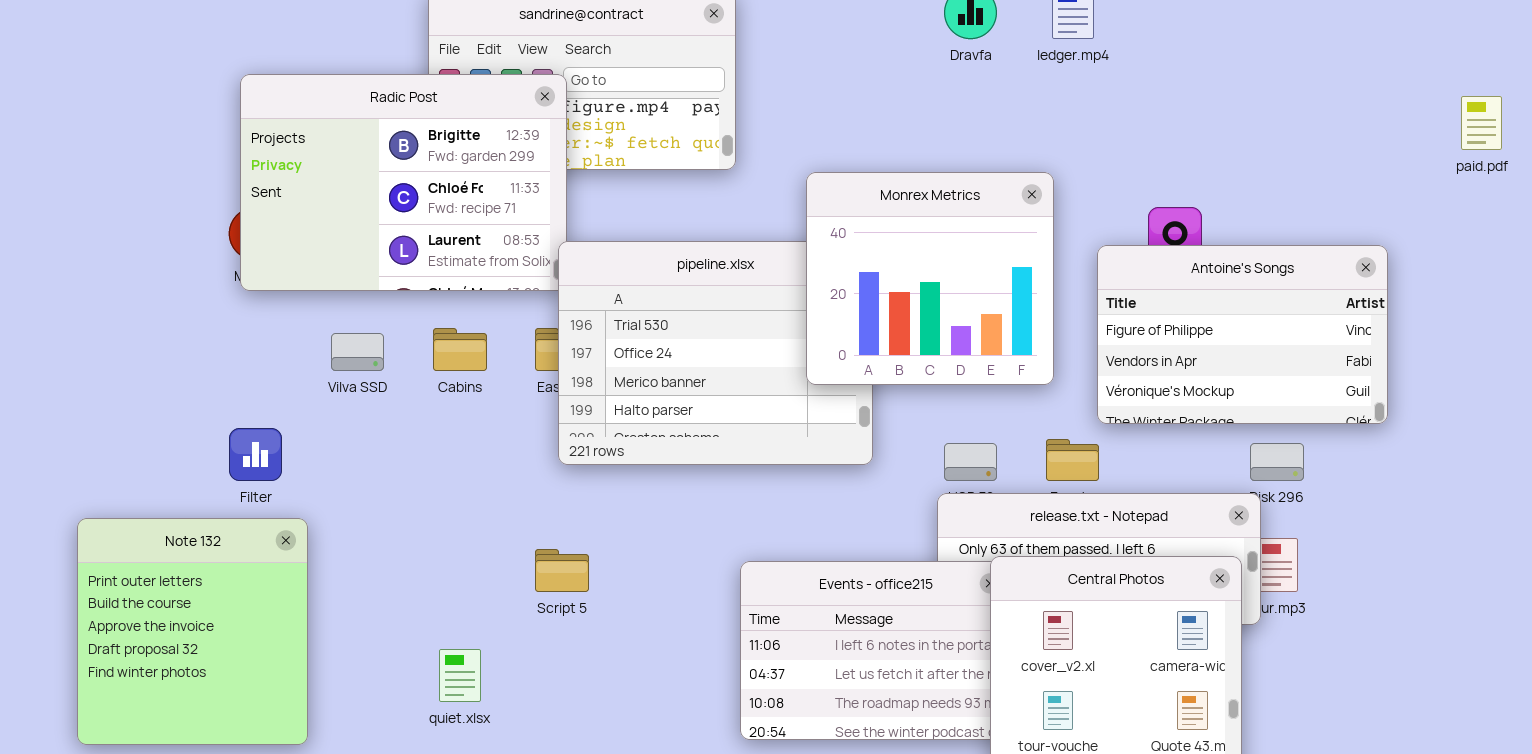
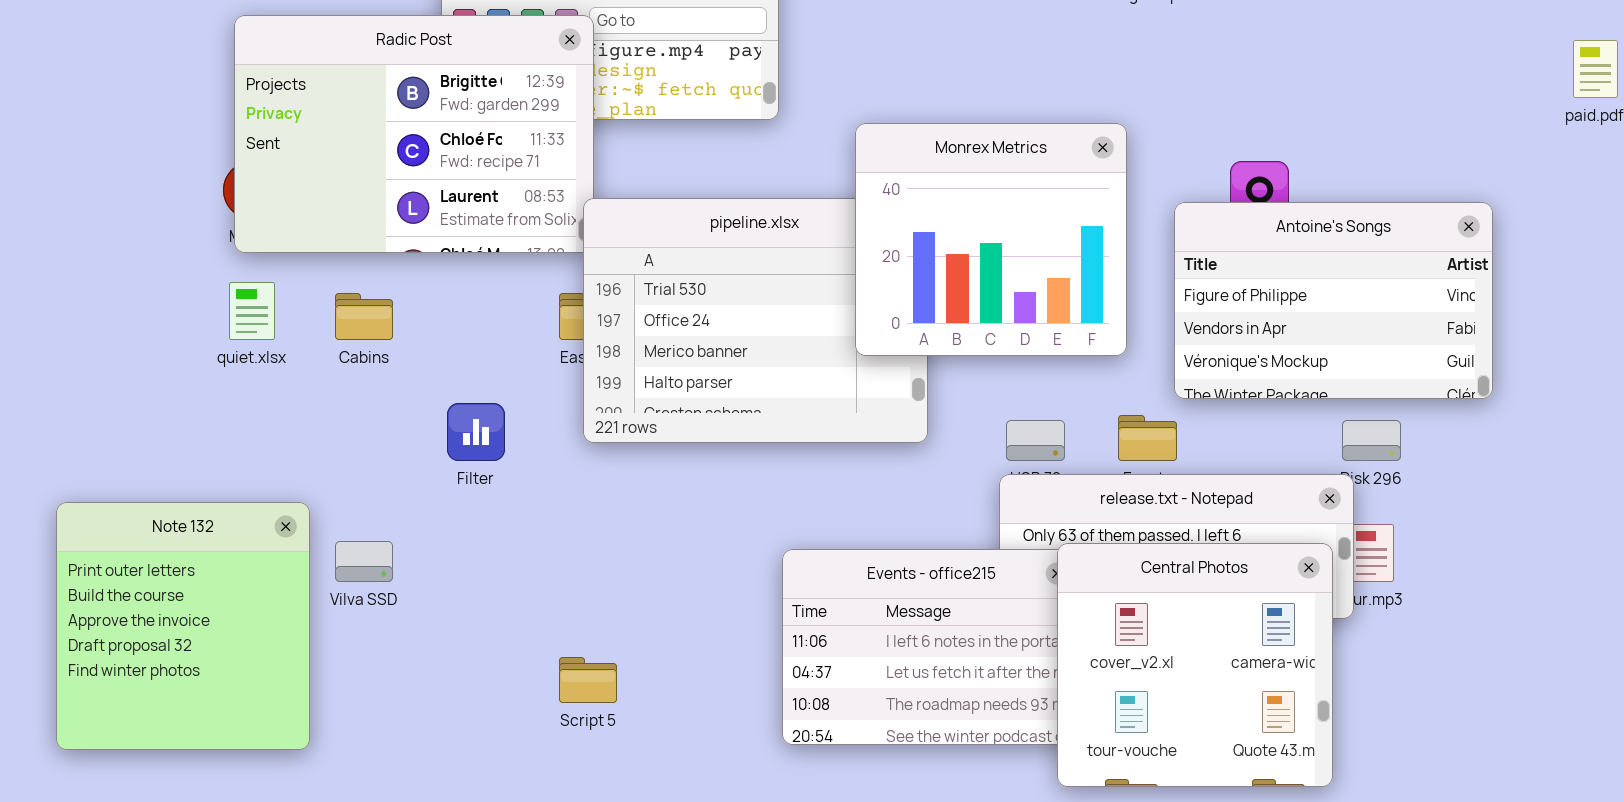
Cabins: [433,328,487,371] -> [335,293,393,340], moved
Vilva SSD: [331,333,384,371] -> [335,541,393,582], moved
Filter: [229,428,282,481] -> [447,403,505,461], moved
Script 5: [535,549,589,592] -> [559,657,617,703], moved
quiet.xlsx: [439,649,481,702] -> [229,282,275,340], moved

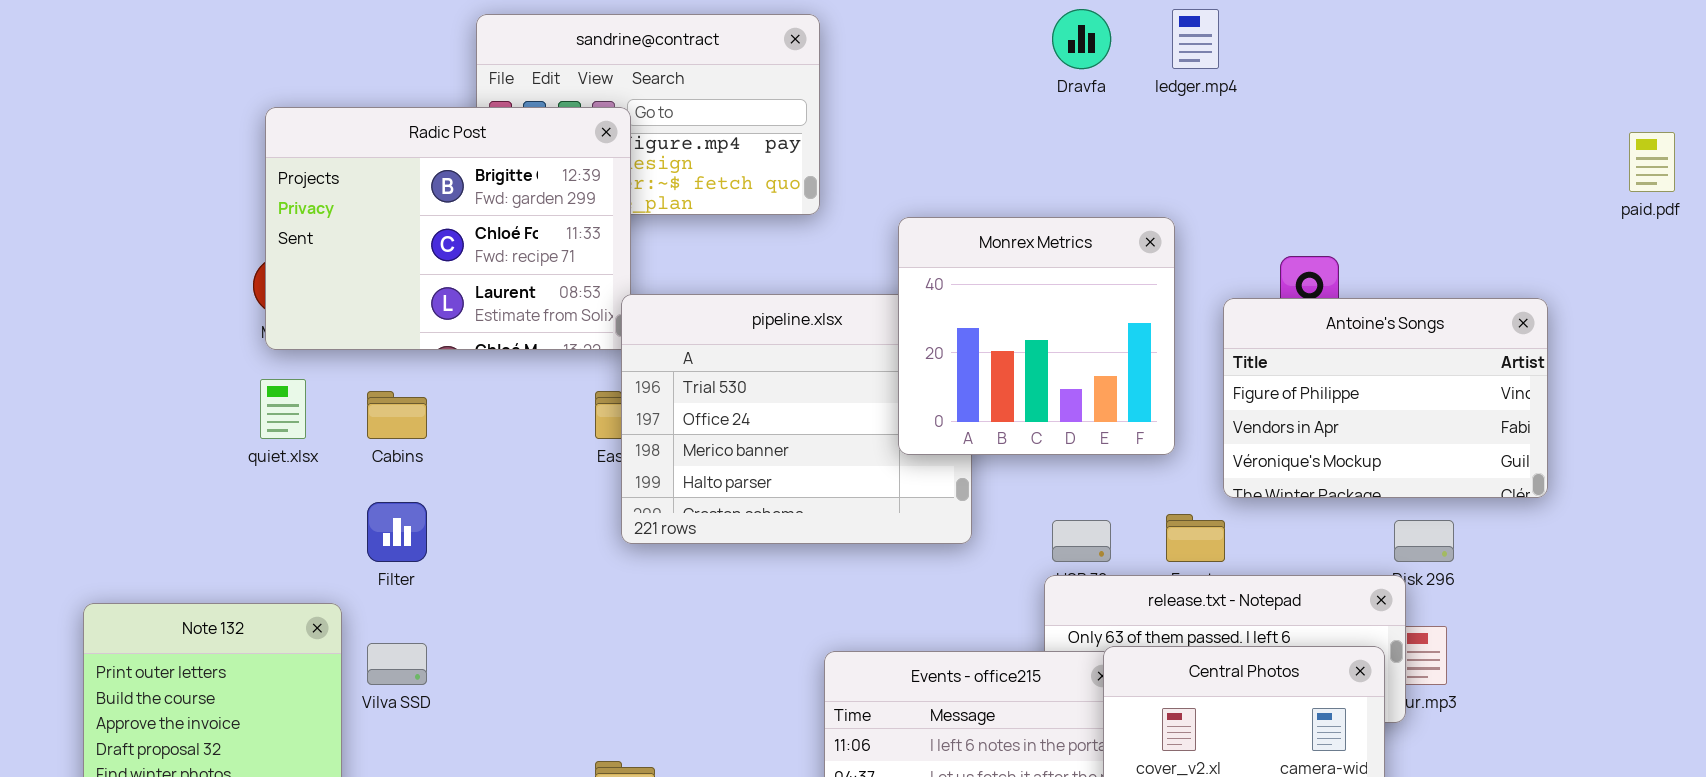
Filter: [447,403,505,461] -> [367,502,427,562], moved

